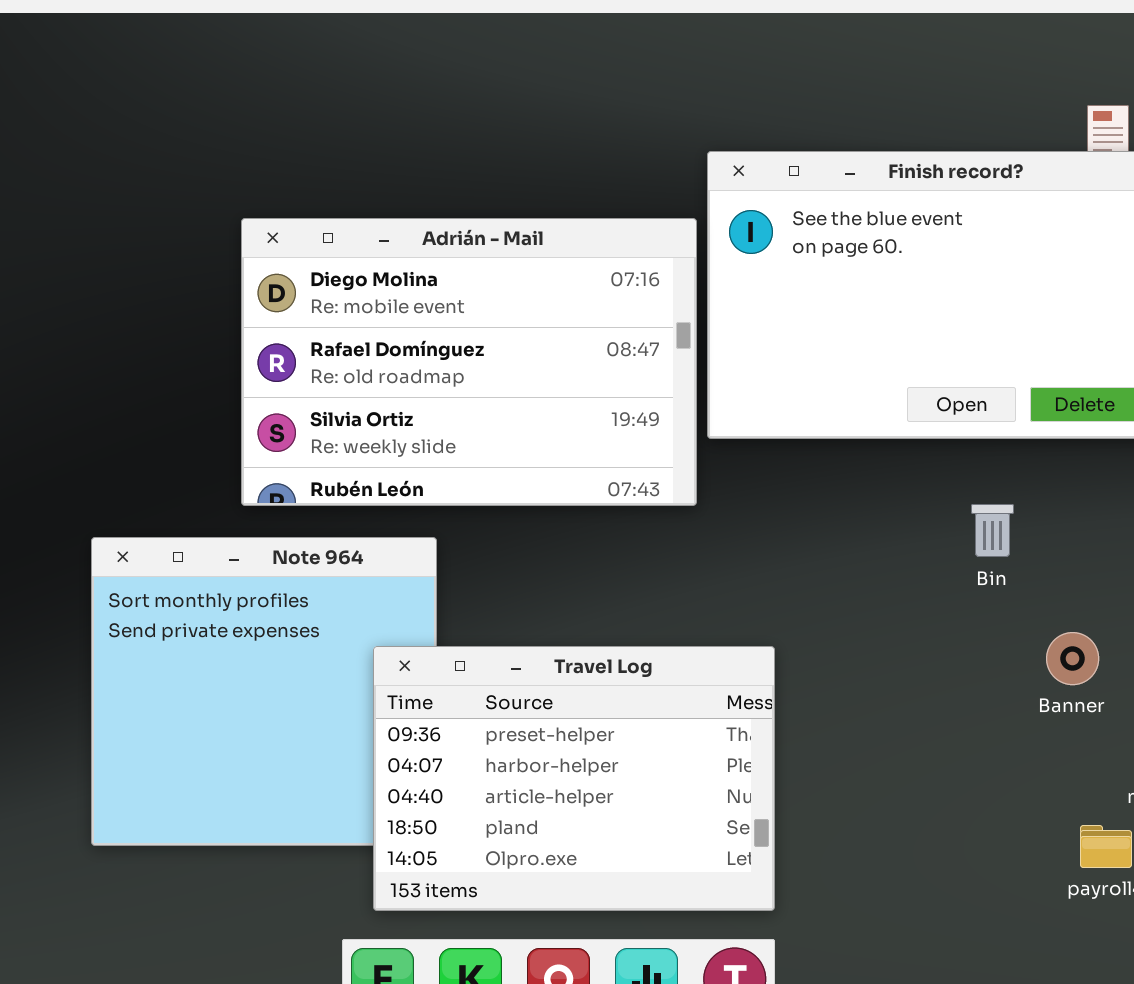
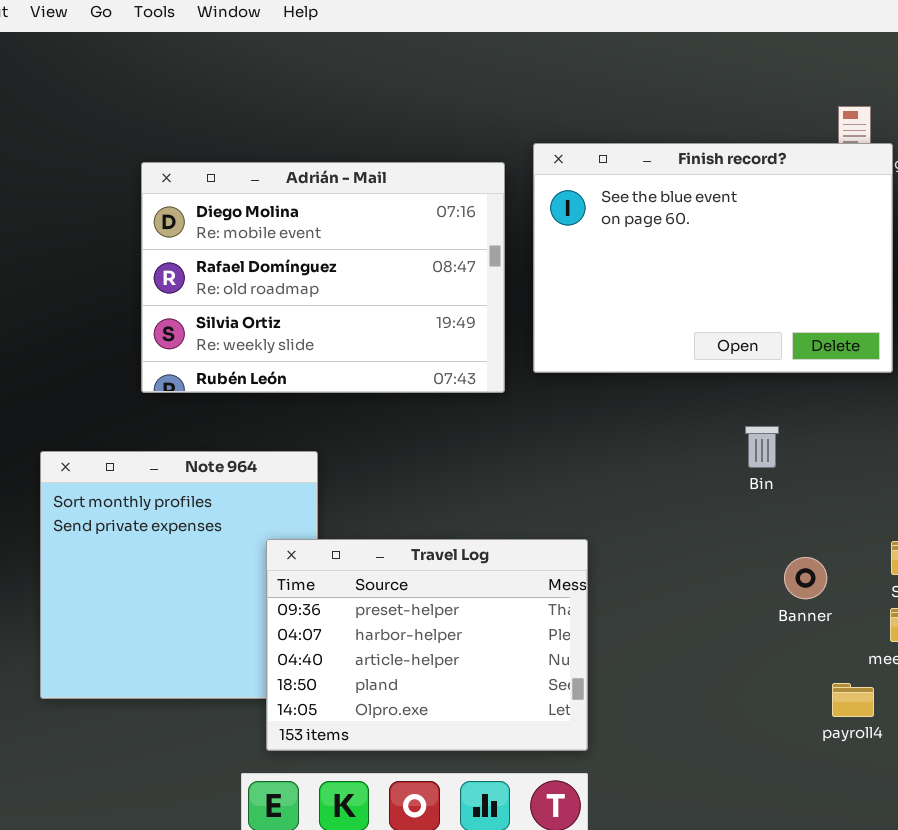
Adrián - Mail: [241,218,697,506] -> [141,162,505,393], moved
Banner: [1046,632,1099,685] -> [784,557,827,599], moved

